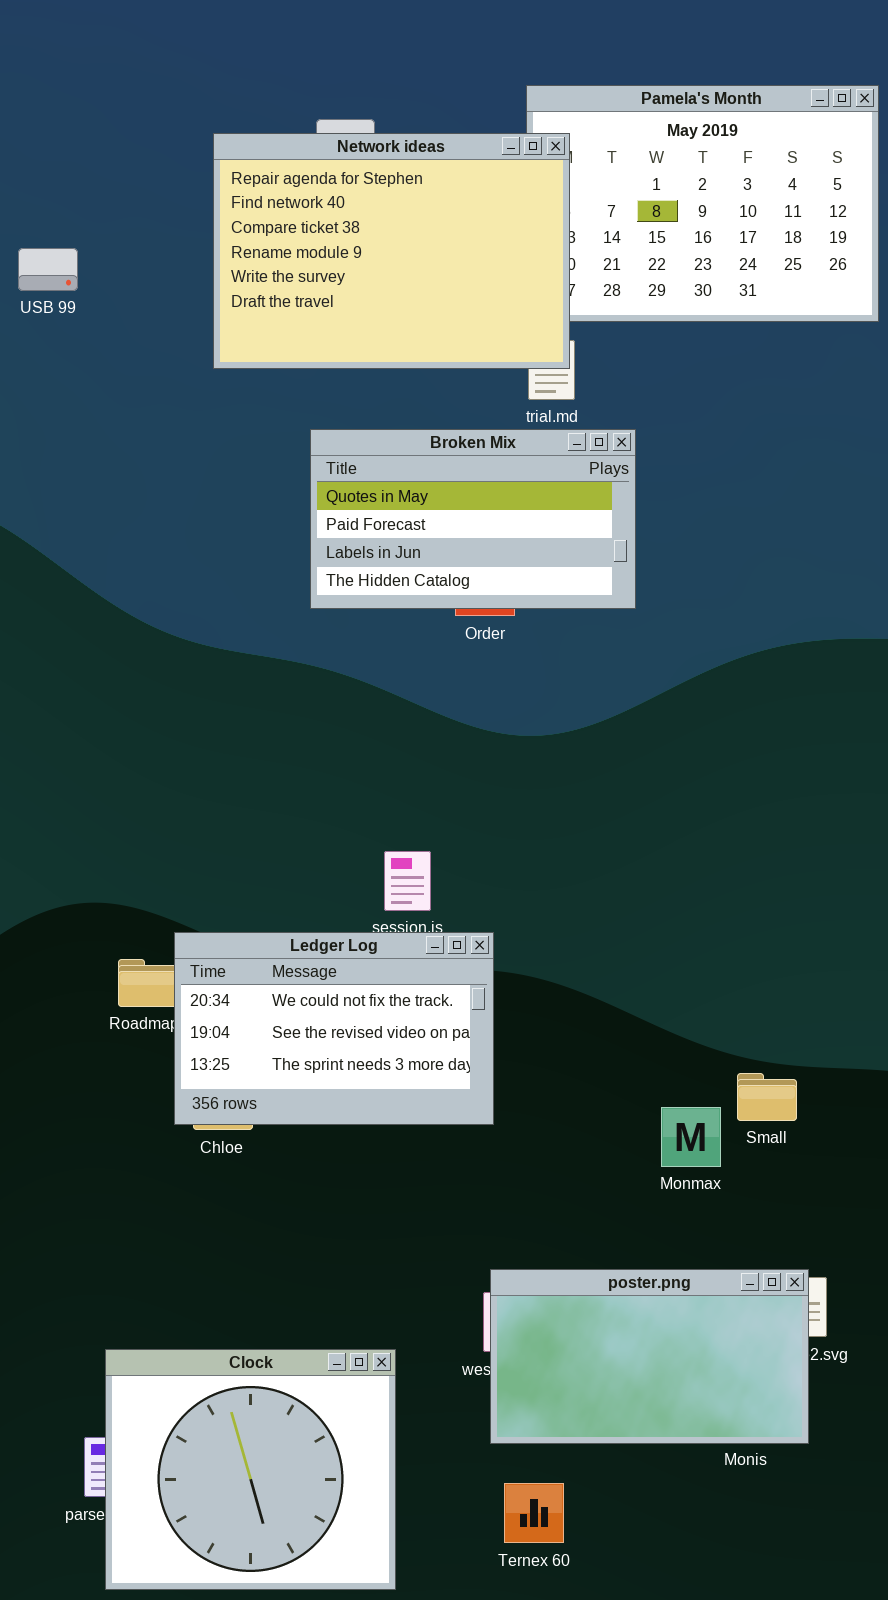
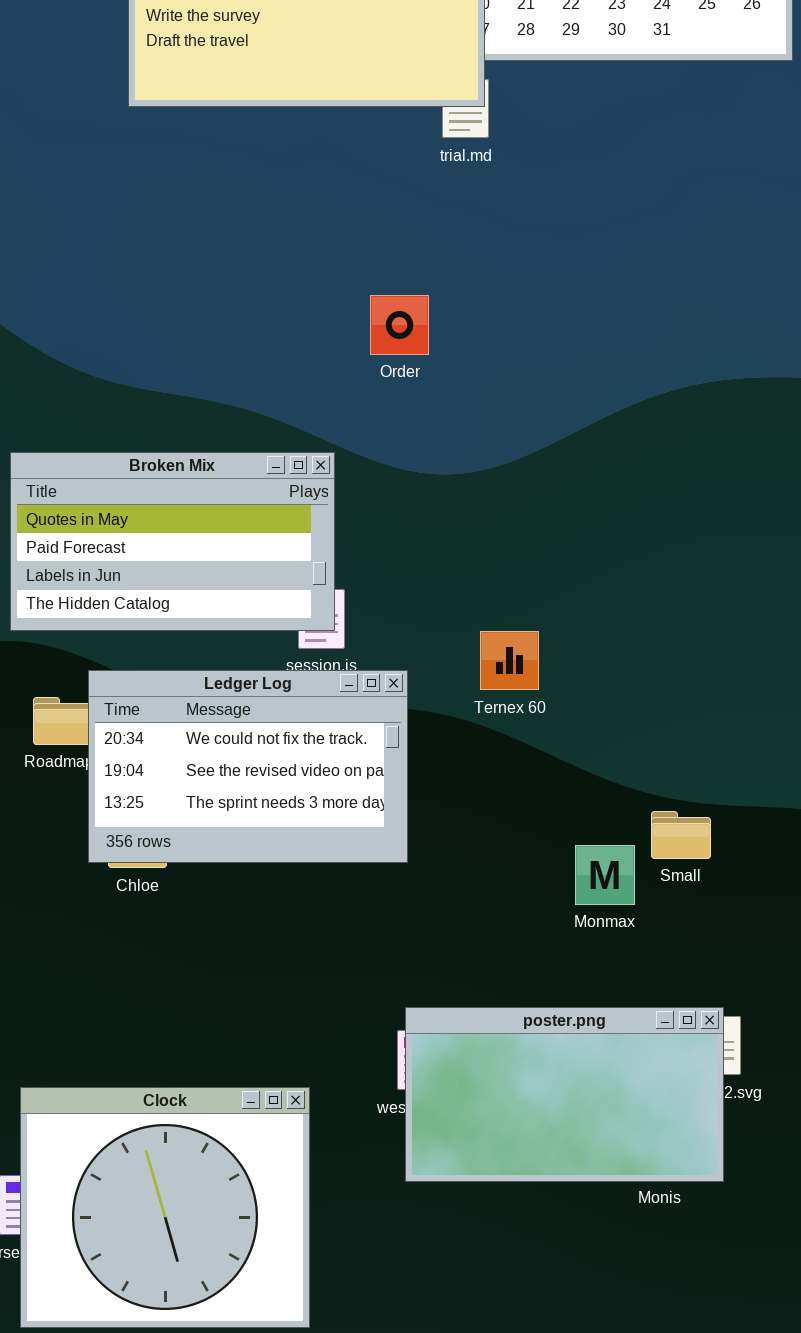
Broken Mix: [310,429,636,609] -> [10,452,335,631], moved
Ternex 60: [504,1483,564,1543] -> [480,631,539,690], moved

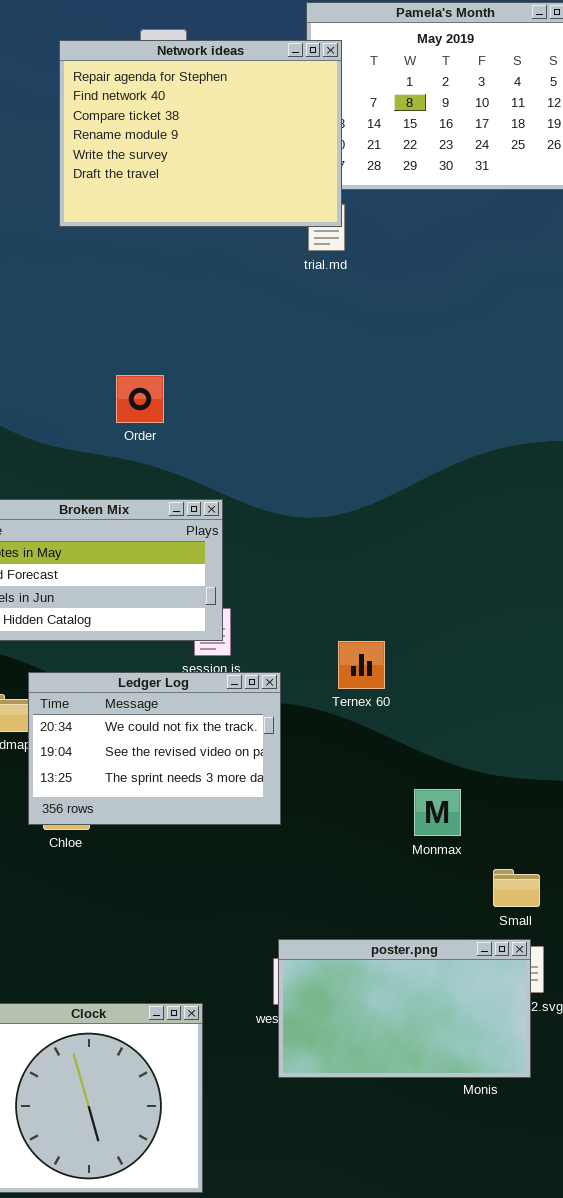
Order: [370,295,429,355] -> [116,375,164,423], moved
Small: [651,811,711,859] -> [493,869,540,907], moved
Monmax: [575,845,635,905] -> [414,789,461,836], moved

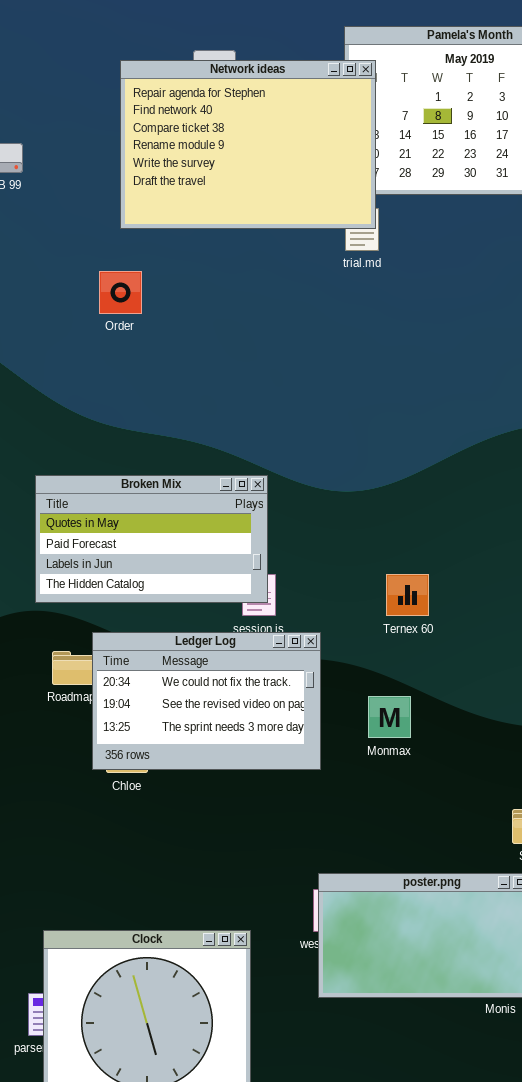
Order: [116,375,164,423] -> [99,271,142,314], moved
Ternex 60: [338,641,385,689] -> [386,574,429,616], moved
Monmax: [414,789,461,836] -> [368,696,411,738], moved

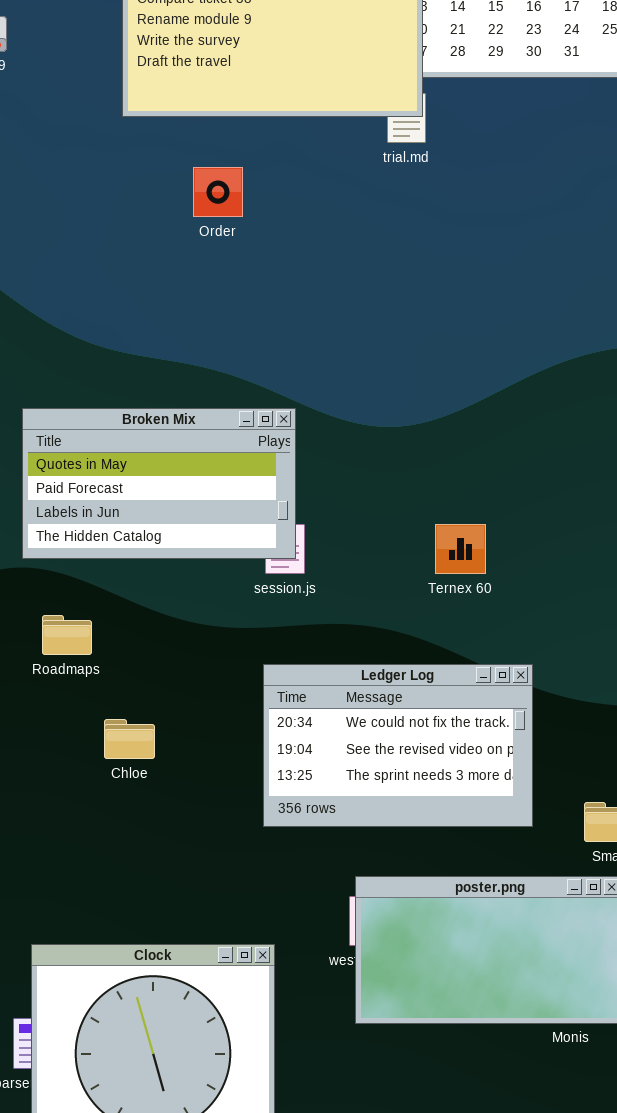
Order: [99,271,142,314] -> [193,167,243,217], moved
Ledger Log: [92,632,321,770] -> [263,664,533,827], moved

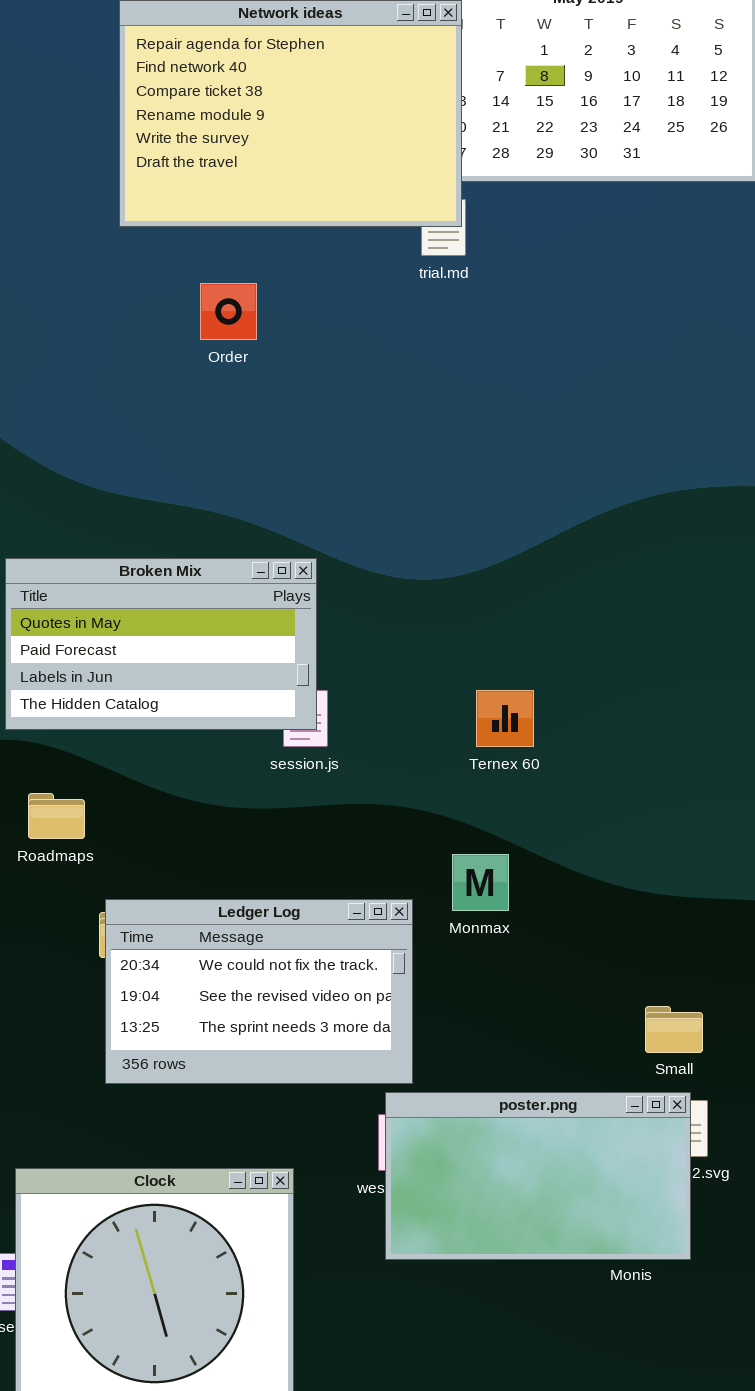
Ledger Log: [263,664,533,827] -> [105,899,413,1084], moved

